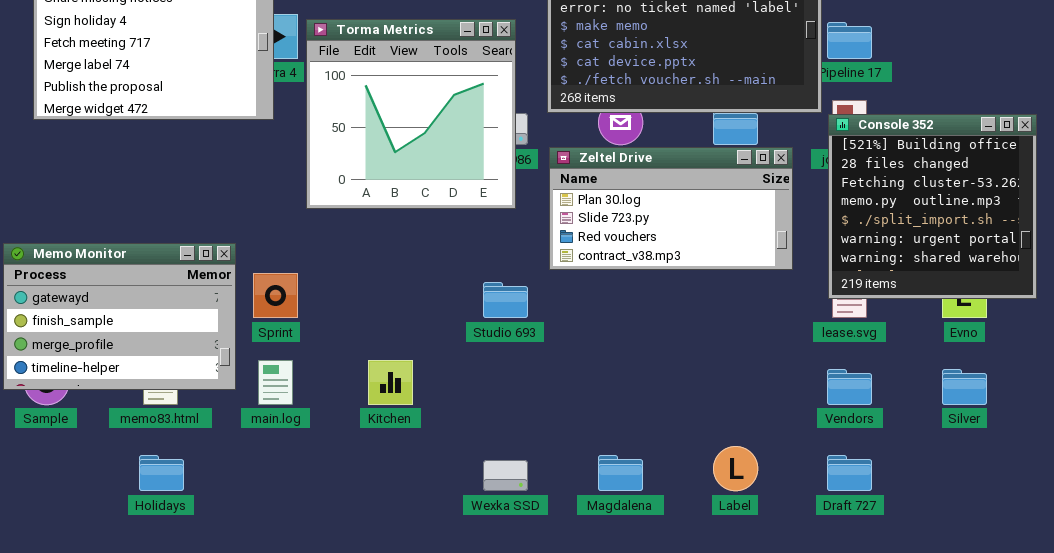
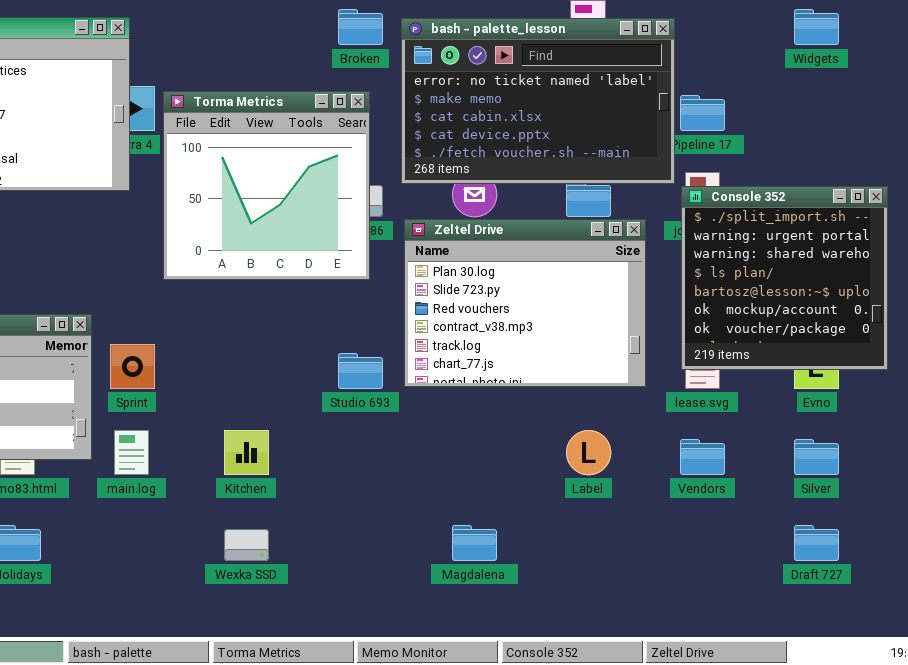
Console 352: [828,114,1037,299] -> [681,186,888,370], scrolled down 4 rows
Zeltel Drive: [549,147,793,270] -> [404,219,646,387], resized
Label: [713,446,758,491] -> [566,430,611,475], moved
Draft 727: [827,455,872,491] -> [794,525,839,561], moved
Wexka SSD: [483,460,528,491] -> [224,529,269,561], moved

